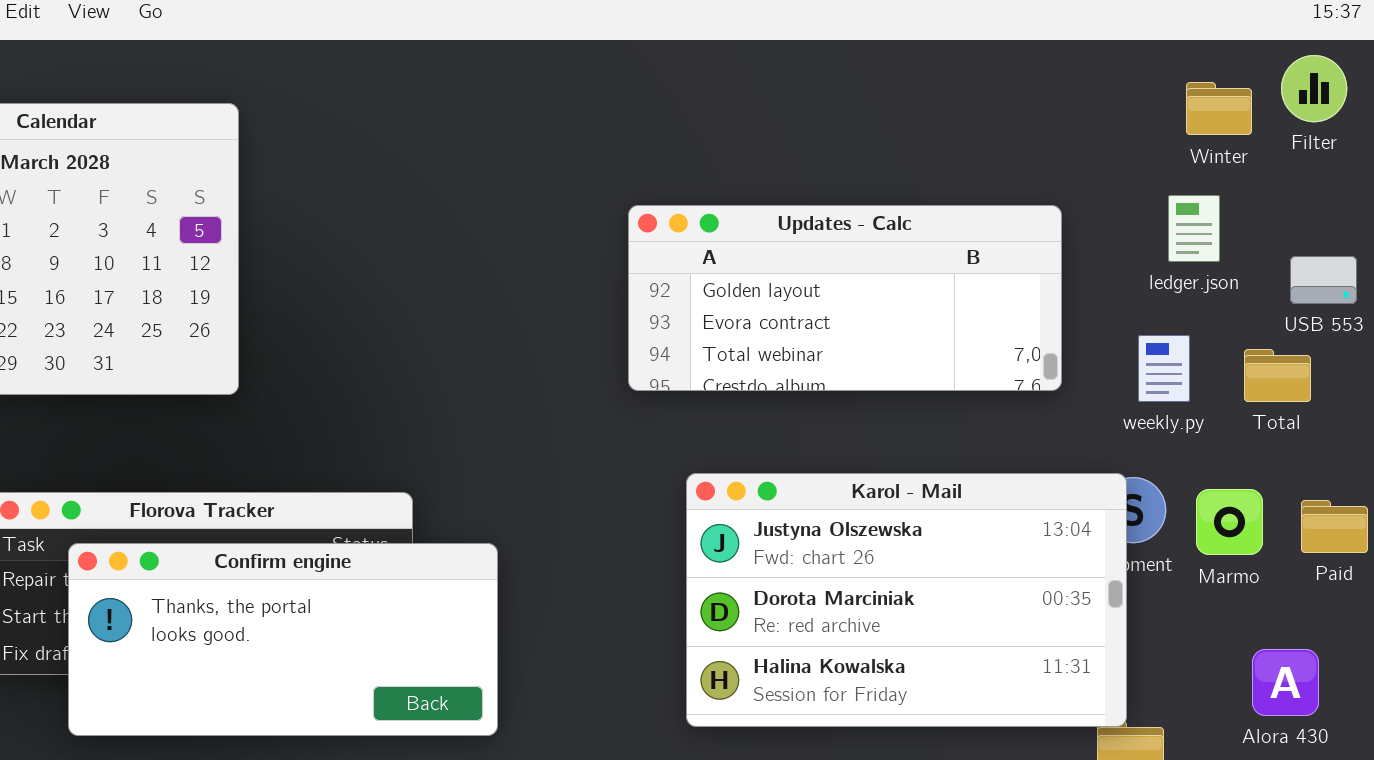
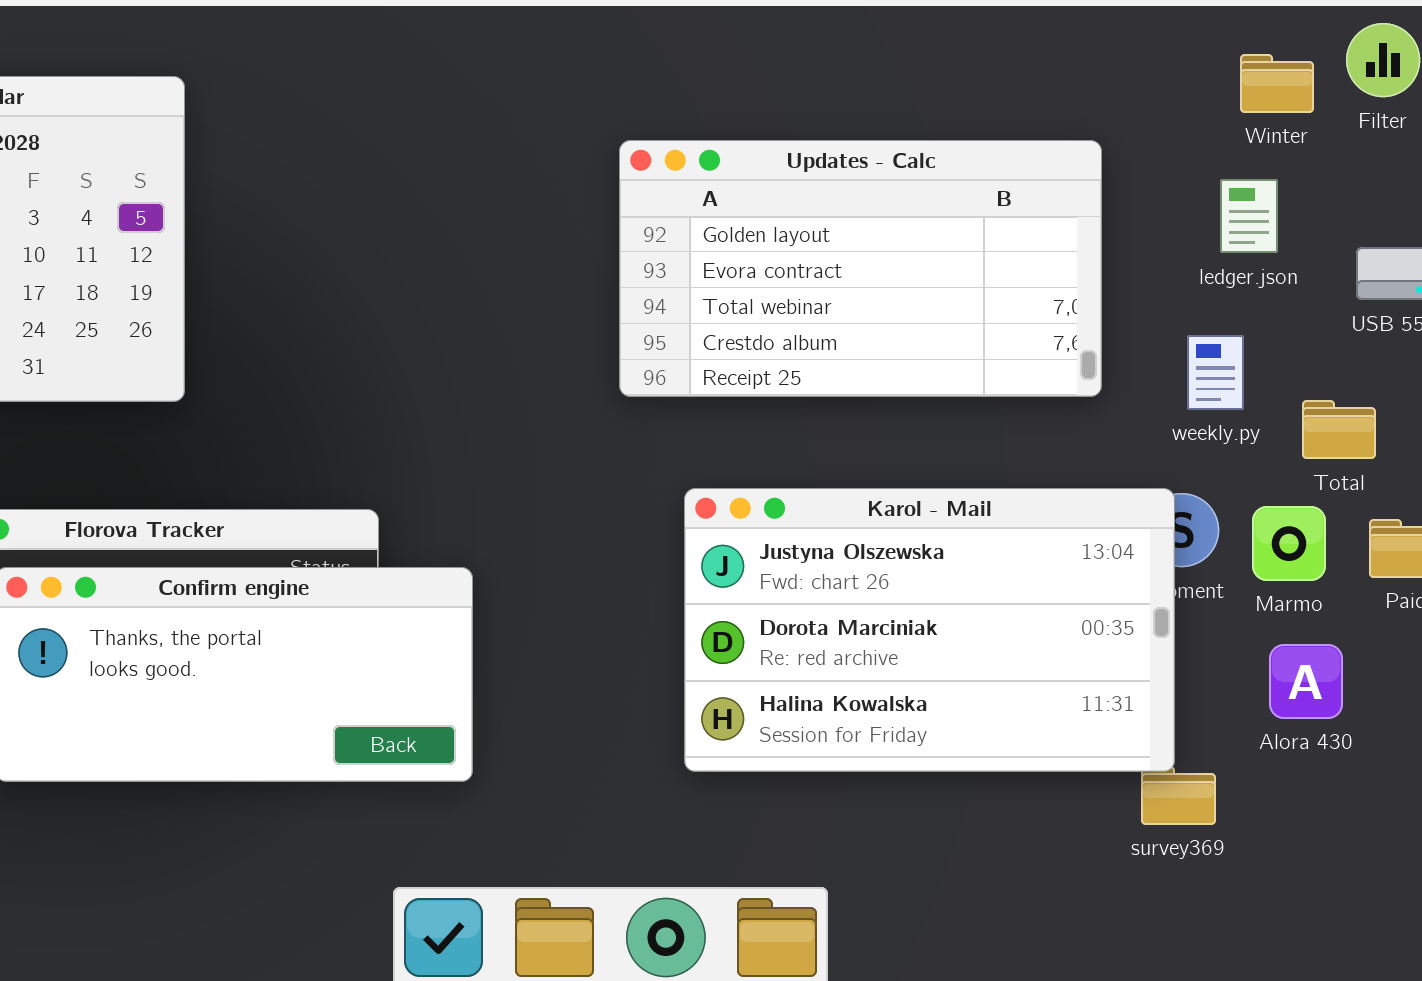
Updates - Calc: [628,205,1062,391] -> [619,140,1102,397], resized
Total: [1244,349,1311,402] -> [1302,400,1376,459], moved
Alora 430: [1252,649,1319,716] -> [1269,644,1343,719], moved

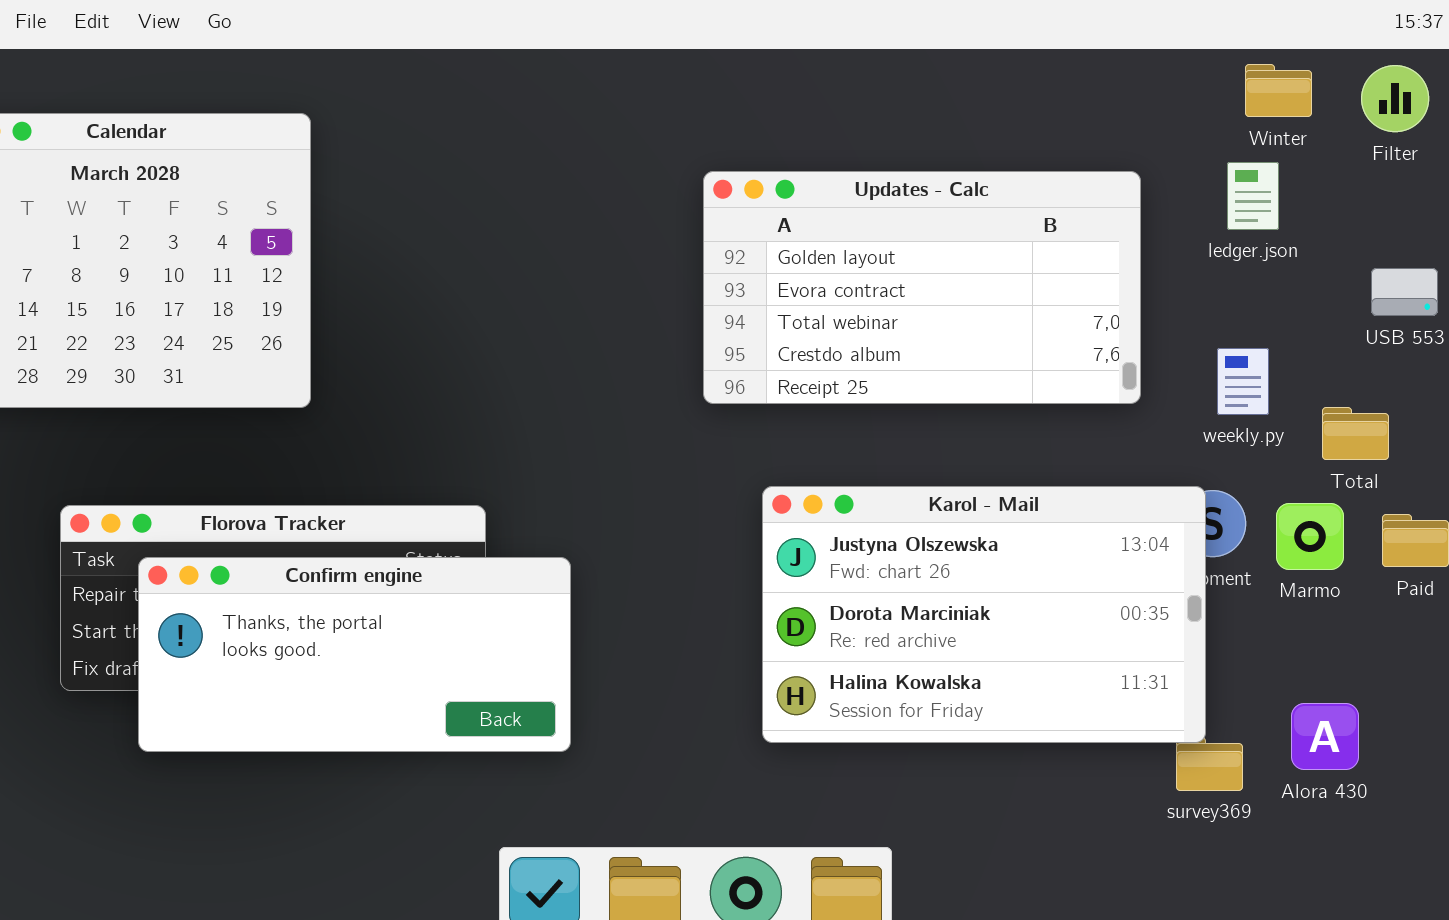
Winter: [1240,54,1314,113] -> [1245,64,1312,117], moved
ledger.json: [1220,179,1278,253] -> [1227,162,1279,230], moved
Alora 430: [1269,644,1343,719] -> [1291,703,1359,770], moved

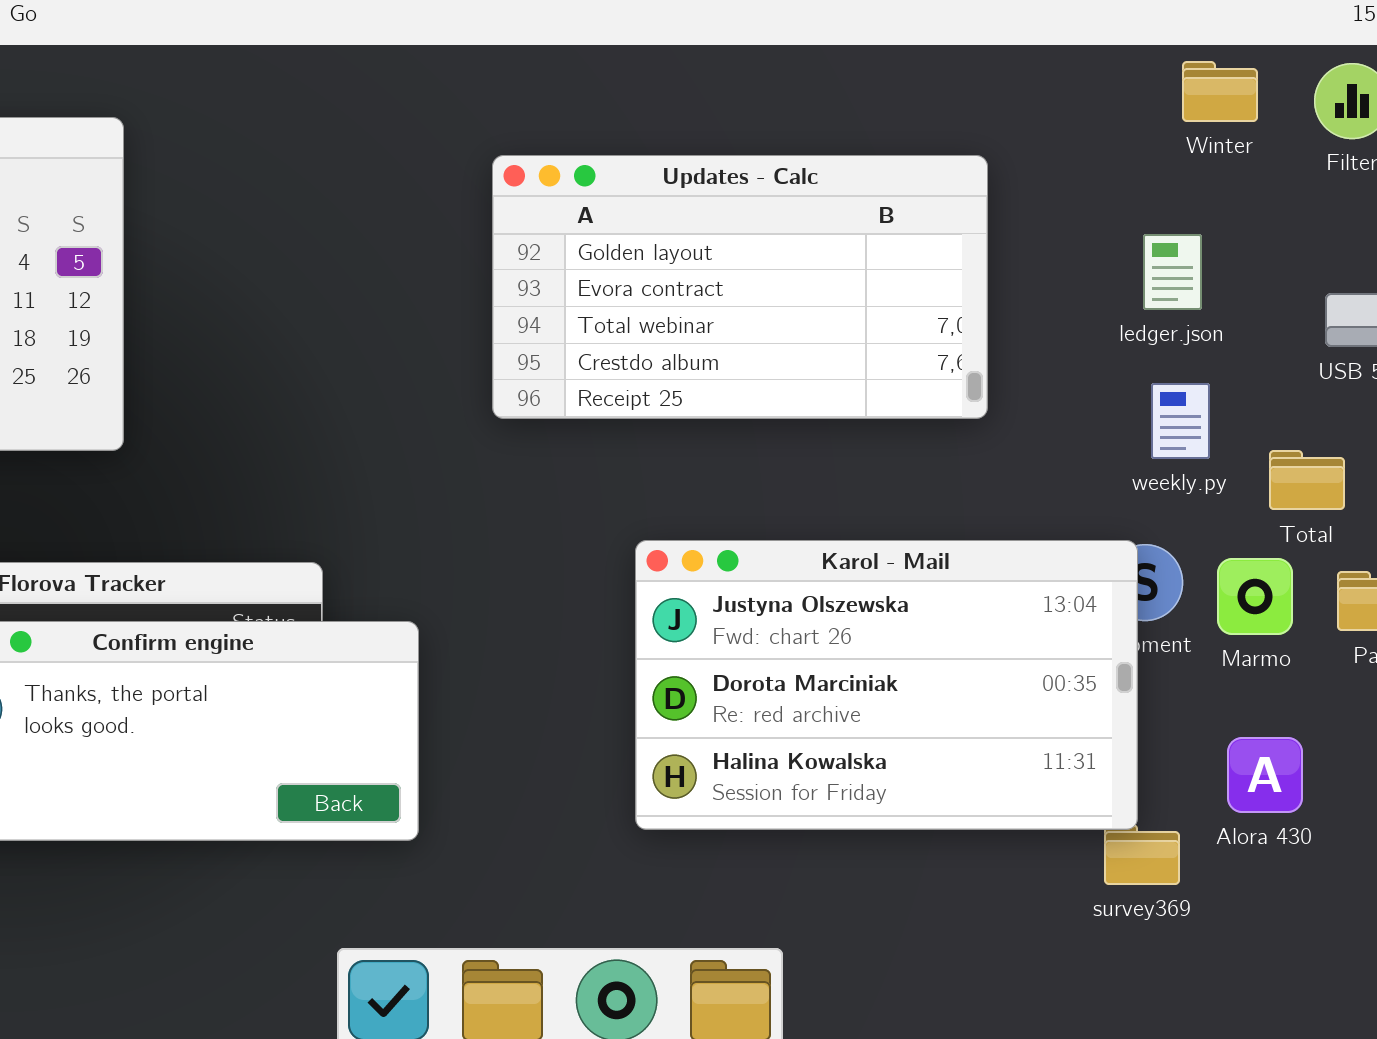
ledger.json: [1227,162,1279,230] -> [1143,234,1202,310], moved
Updates - Calc: [703,171,1141,404] -> [492,155,988,419], moved
Alora 430: [1291,703,1359,770] -> [1227,737,1303,813], moved

